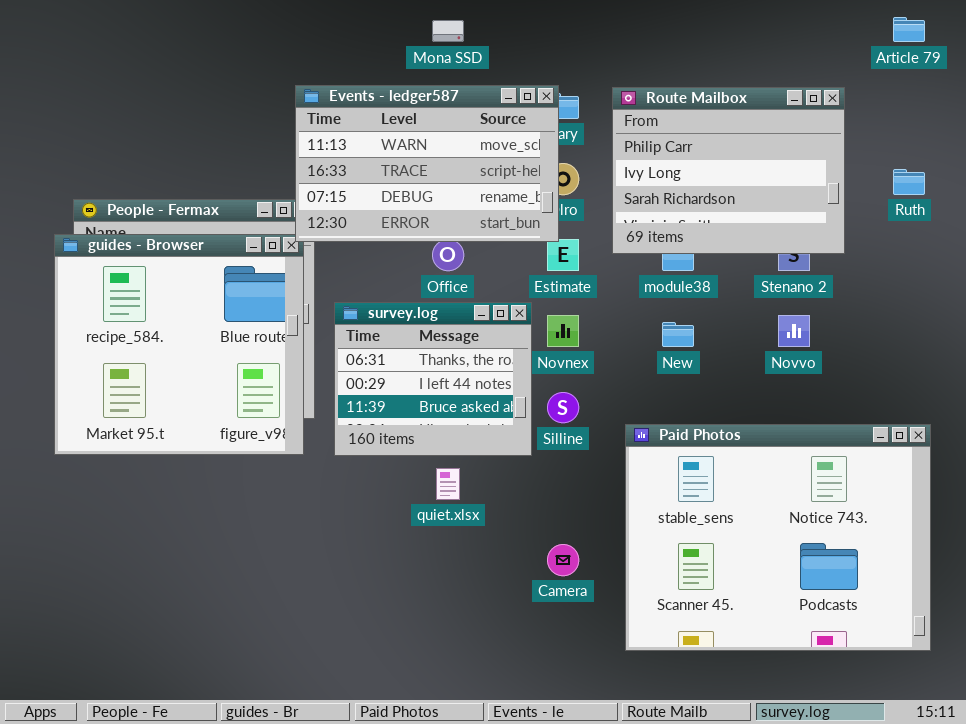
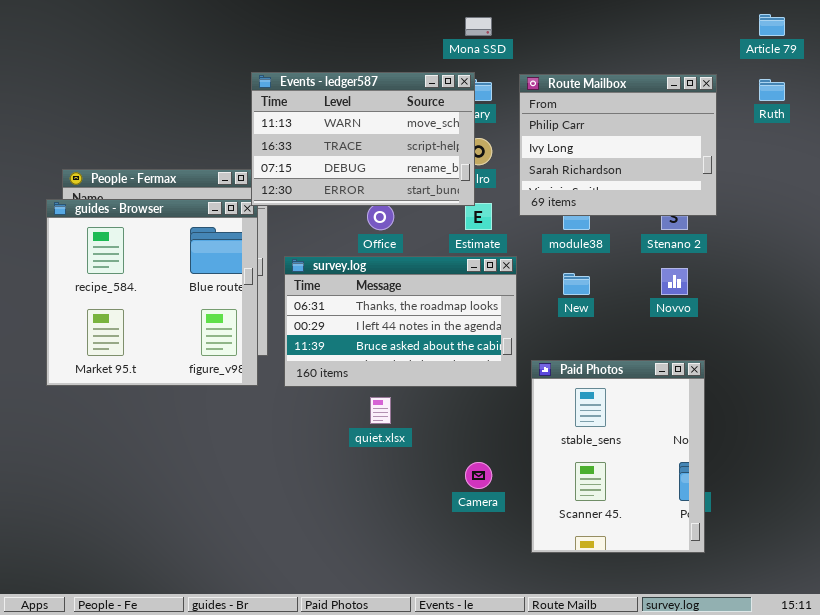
Mona SSD: [432,20,464,42] -> [465,17,492,36], moved
Ruth: [893,169,925,195] -> [759,79,785,101], moved
survey.log: [334,302,532,456] -> [284,256,517,387], resized
Paid Photos: [625,424,931,651] -> [531,360,705,553], resized

